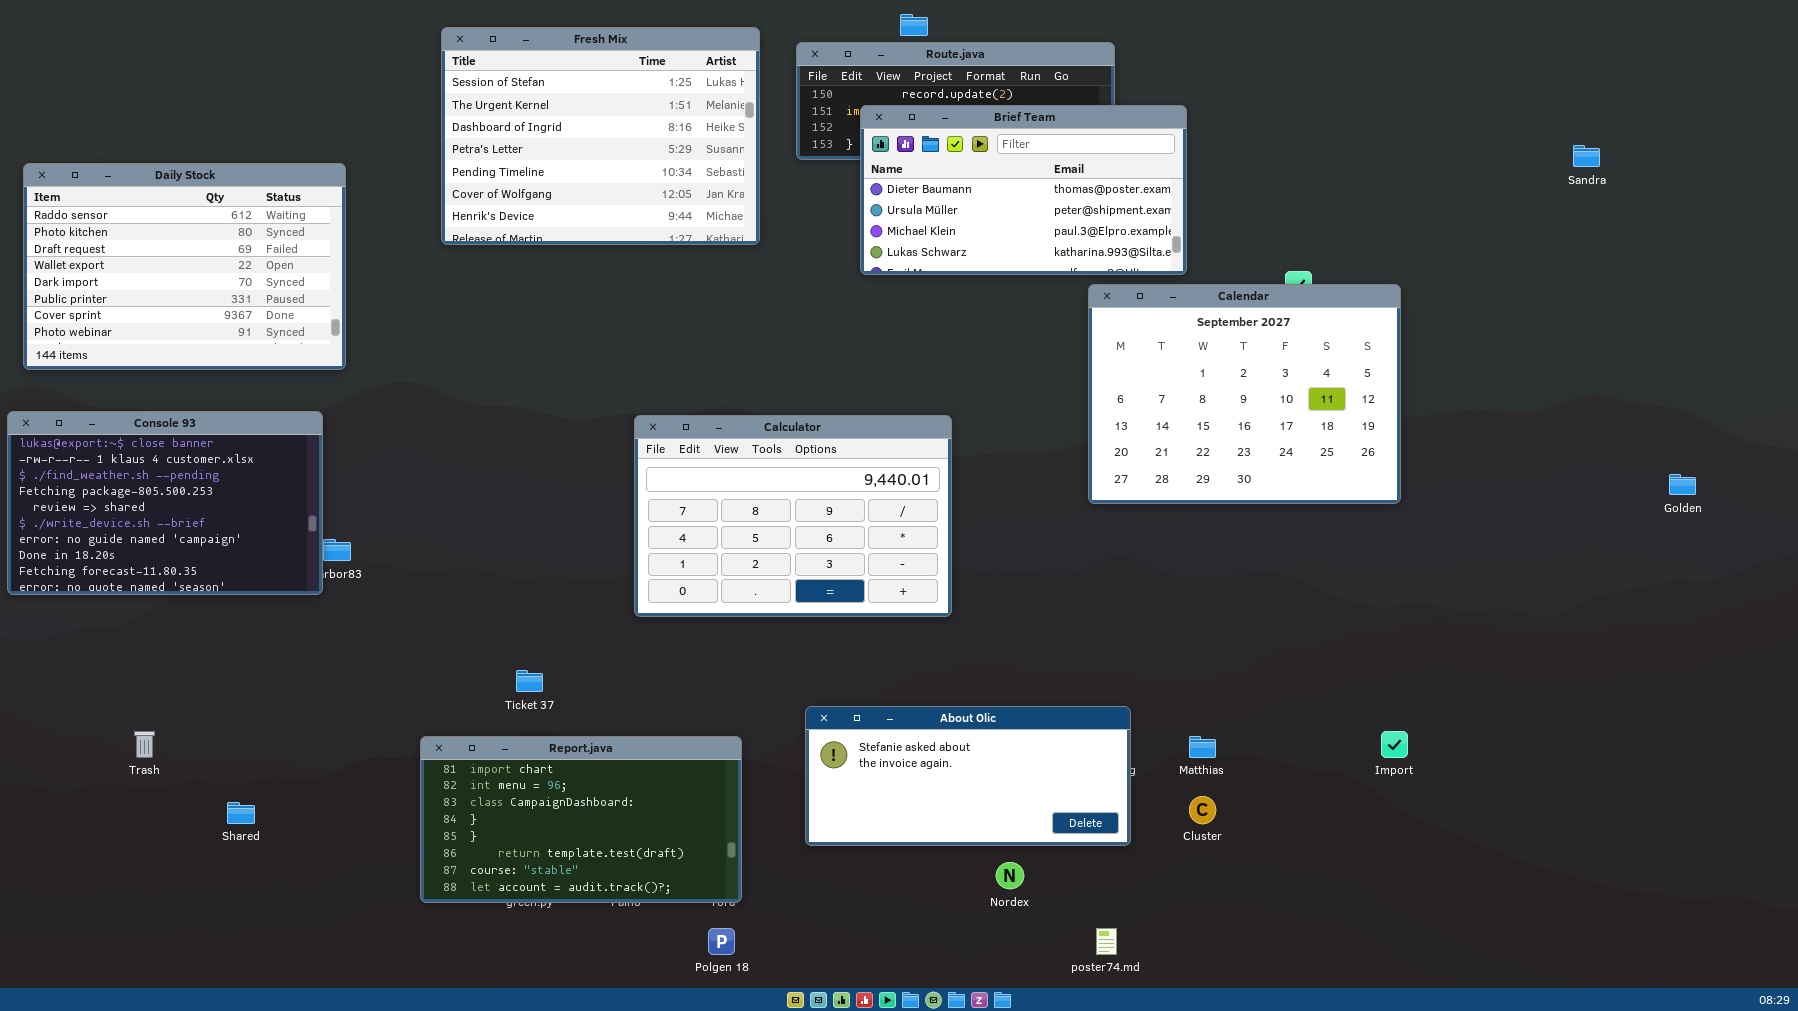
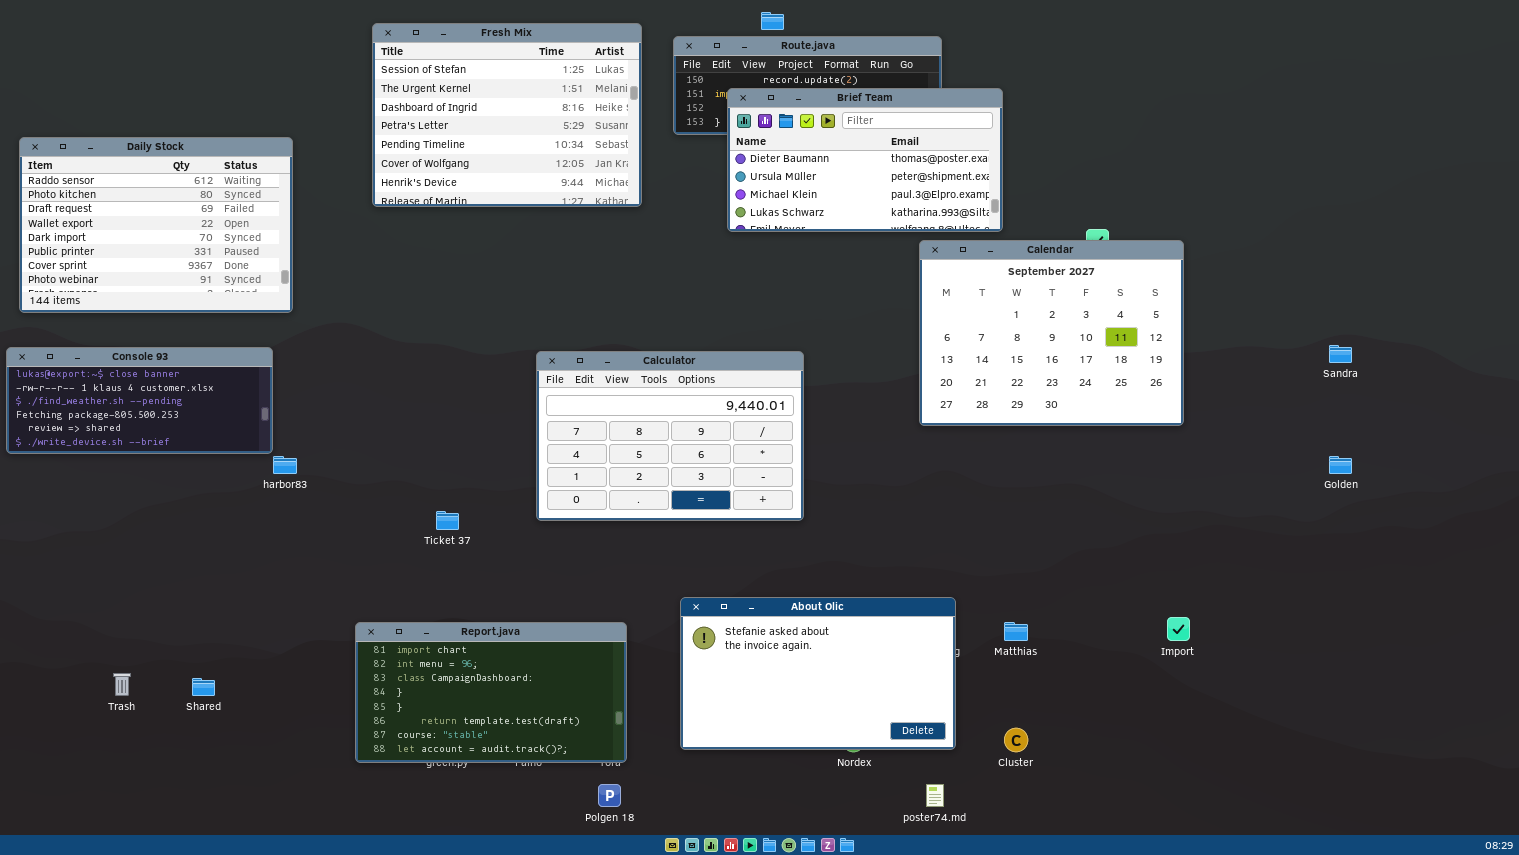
Sandra: [1573,145,1600,167] -> [1329,345,1352,363], moved
Console 93: [7,411,323,595] -> [6,347,273,454], resized
Golden: [1669,474,1696,495] -> [1329,456,1352,474], moved
Ticket 37: [516,670,543,692] -> [436,511,459,530], moved
About Olic: [805,706,1131,846] -> [680,597,956,750], resized
Trash: [134,731,155,758] -> [113,673,131,696], moved
Cluster: [1189,796,1216,824] -> [1004,728,1028,752], moved

